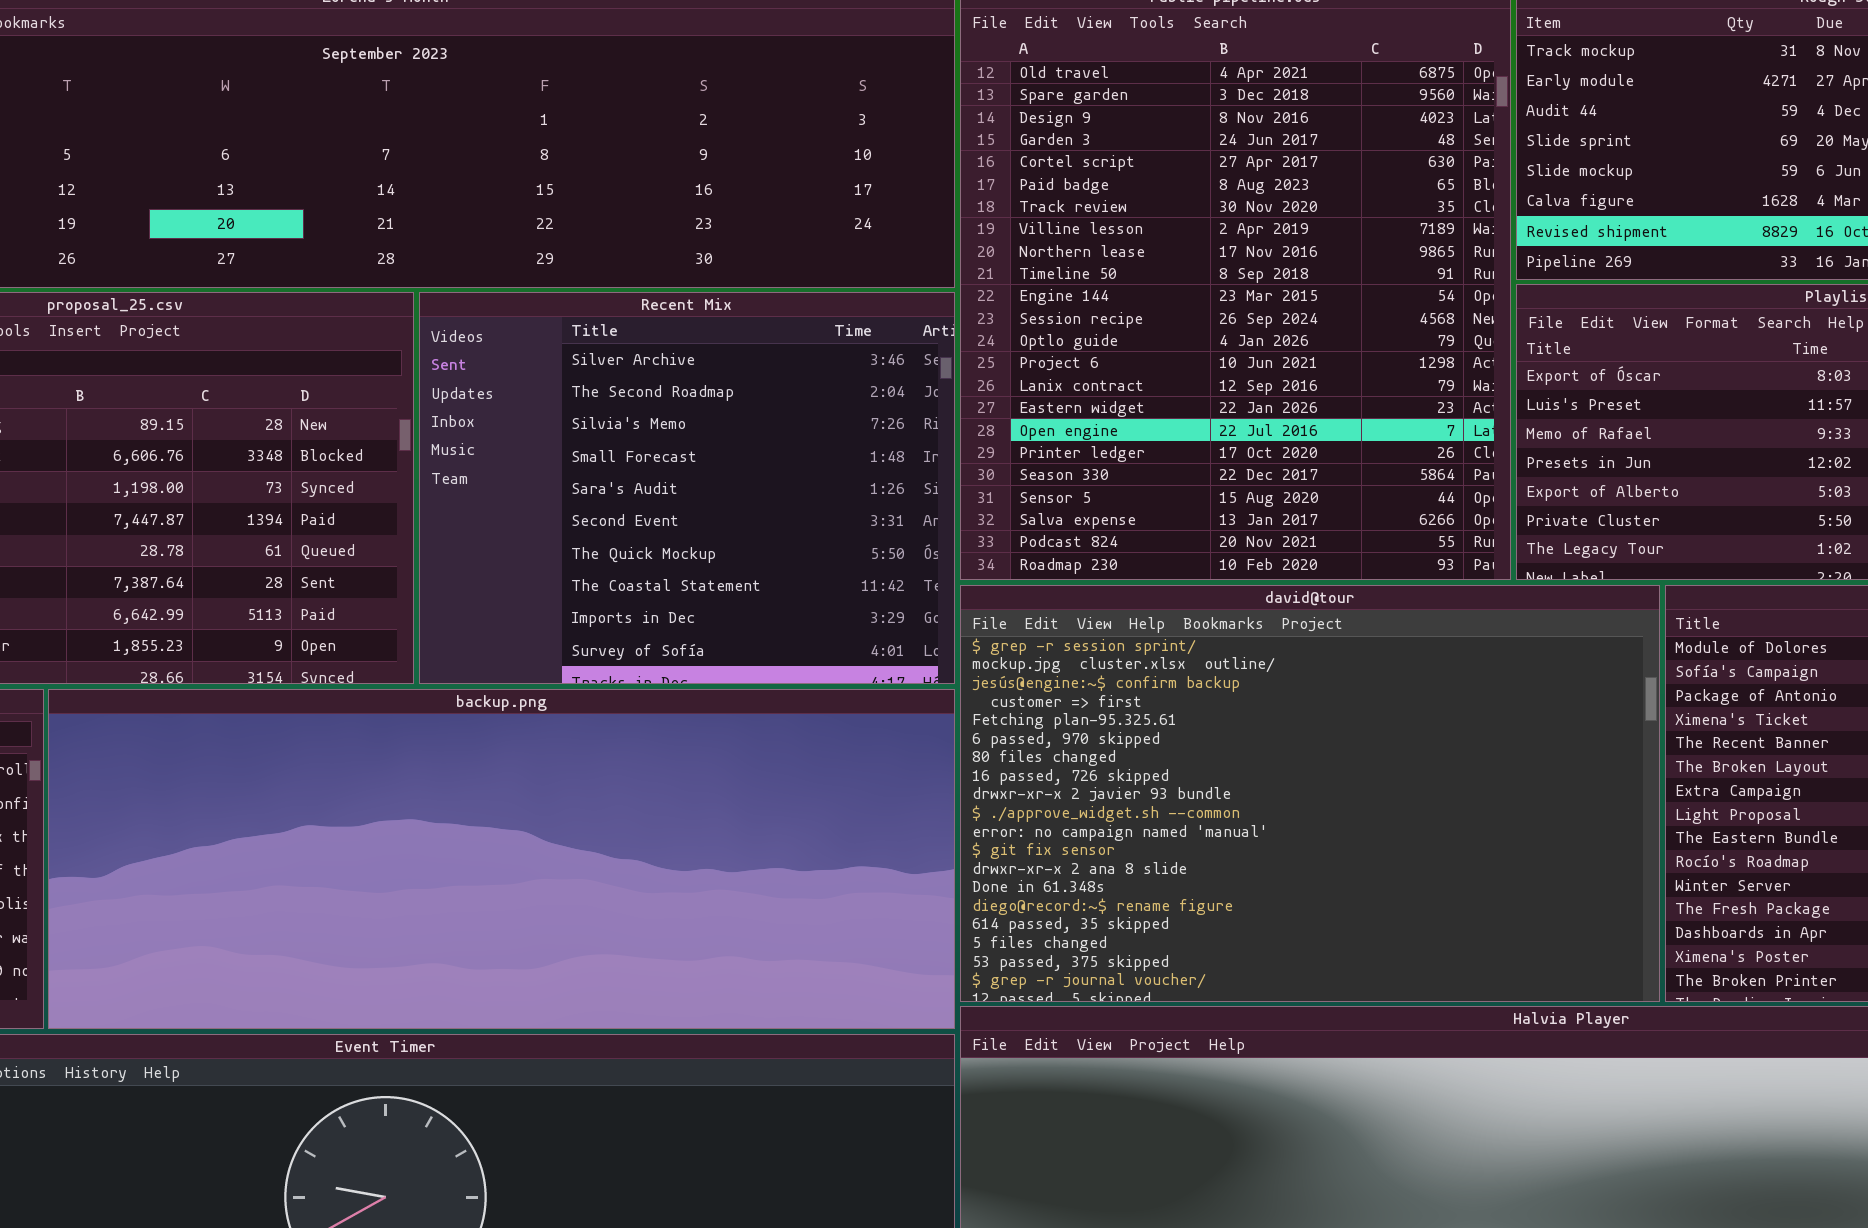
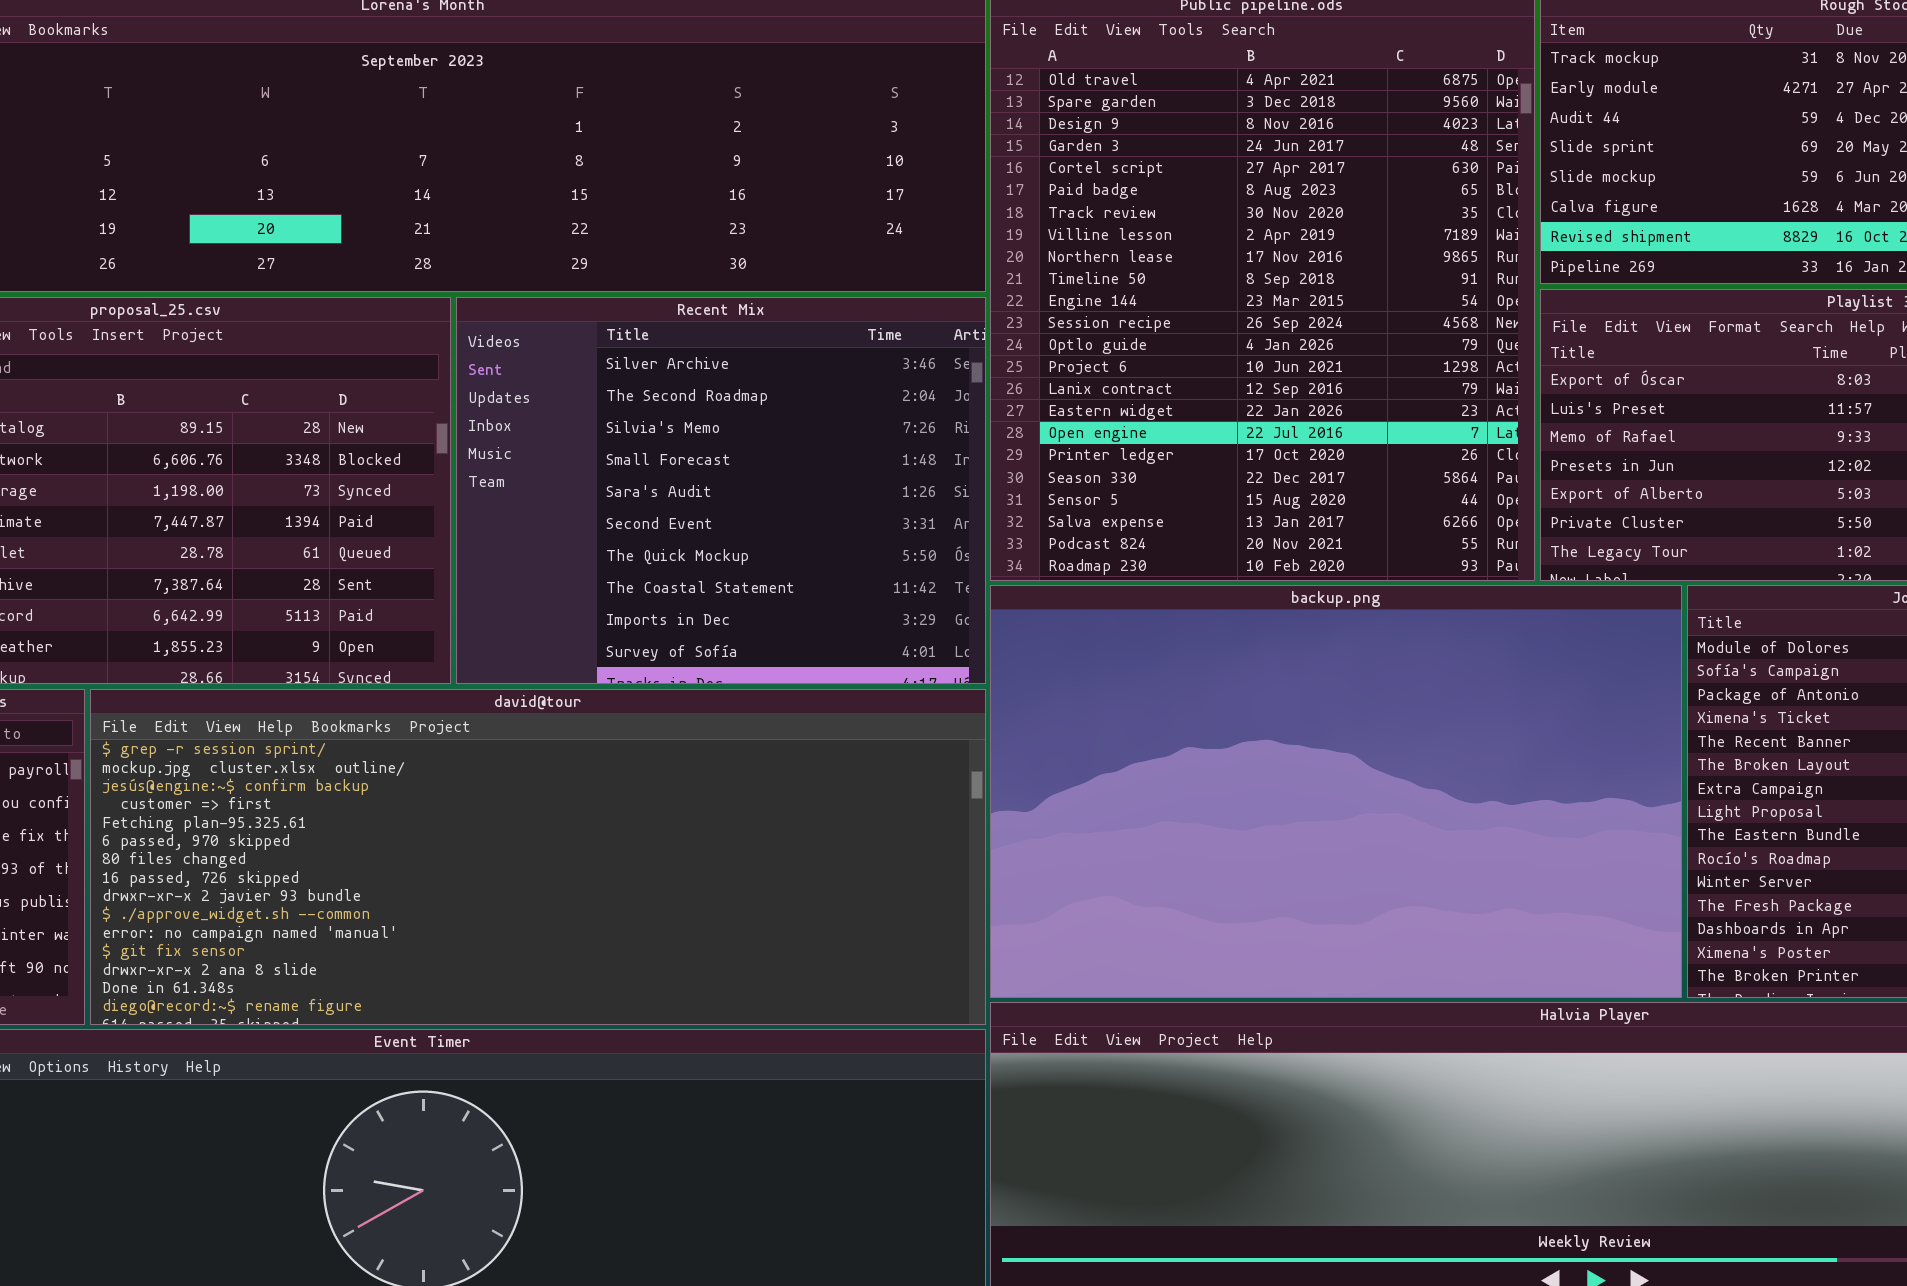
david@tour: [960,585,1660,1002] -> [90,689,986,1025], moved, resized
backup.png: [48,689,955,1029] -> [990,585,1682,998], moved, resized

